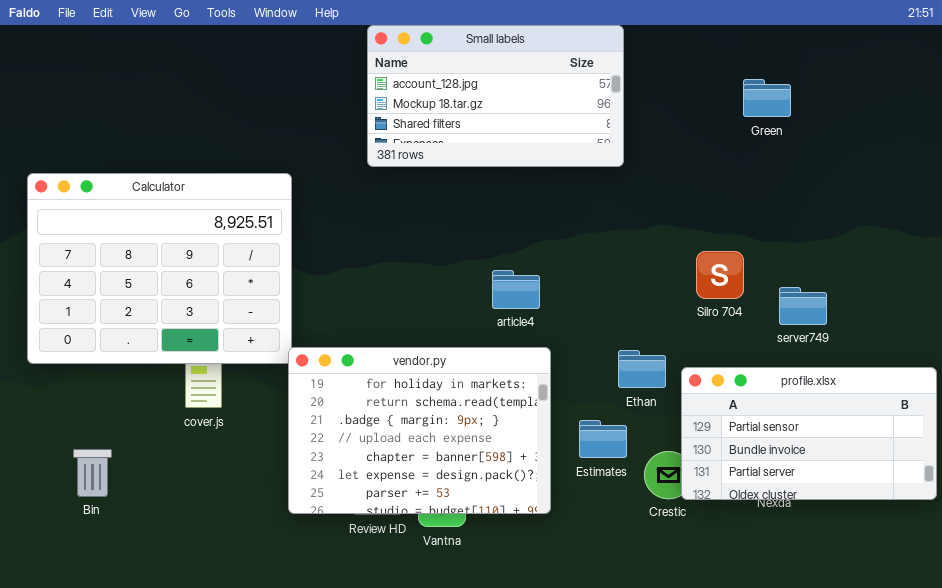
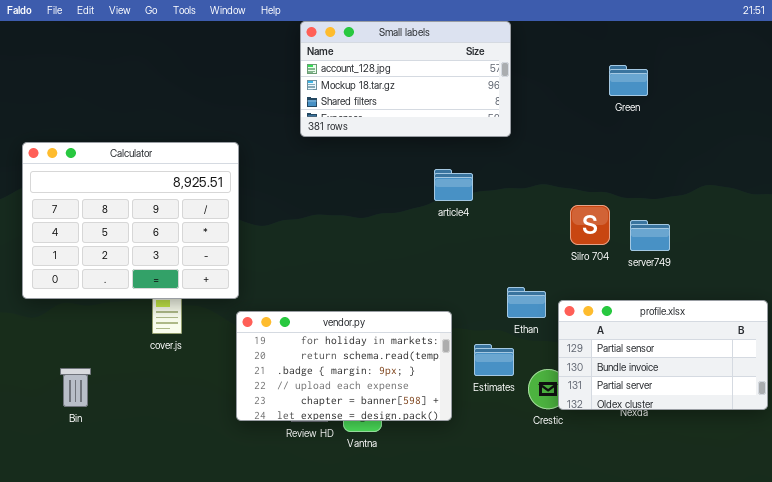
article4: [492,270,540,309] -> [434,169,473,201], moved
server749: [779,287,827,325] -> [630,220,670,251], moved
vendor.py: [288,347,551,514] -> [236,311,452,421], resized

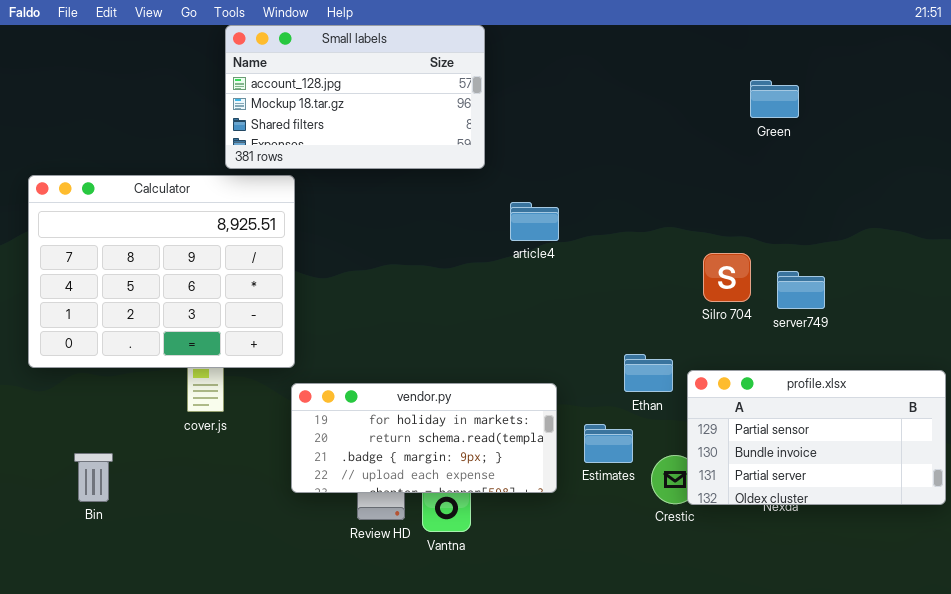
Small labels: [300,21,511,137] -> [225,25,485,169], moved
article4: [434,169,473,201] -> [510,202,559,241], moved
vendor.py: [236,311,452,421] -> [291,383,557,493], resized

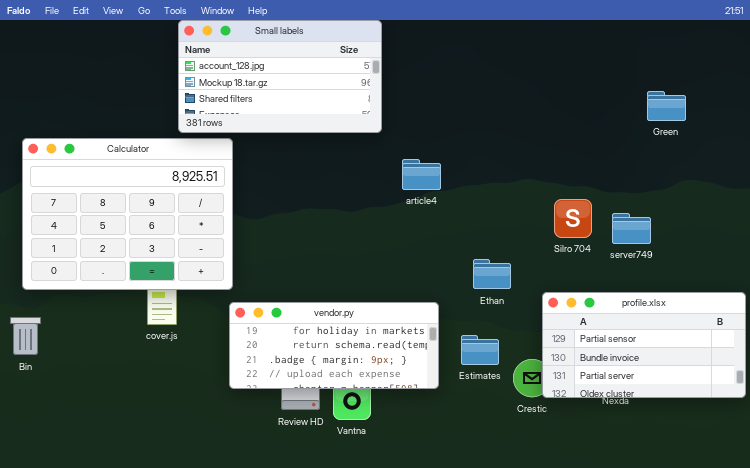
Green: [750,80,799,118] -> [647,91,686,121], moved
Ethan: [624,354,673,392] -> [473,259,511,289], moved
Bin: [74,453,113,502] -> [10,317,41,355], moved

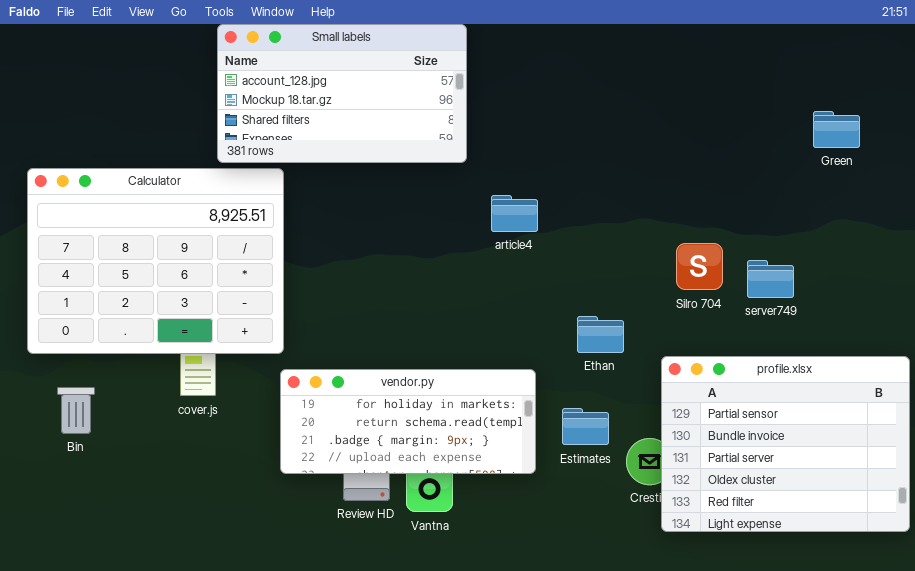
Green: [647,91,686,121] -> [813,111,860,148], moved
profile.xlsx: [542,292,746,398] -> [661,356,910,532], resized
Bin: [10,317,41,355] -> [57,387,95,434], moved

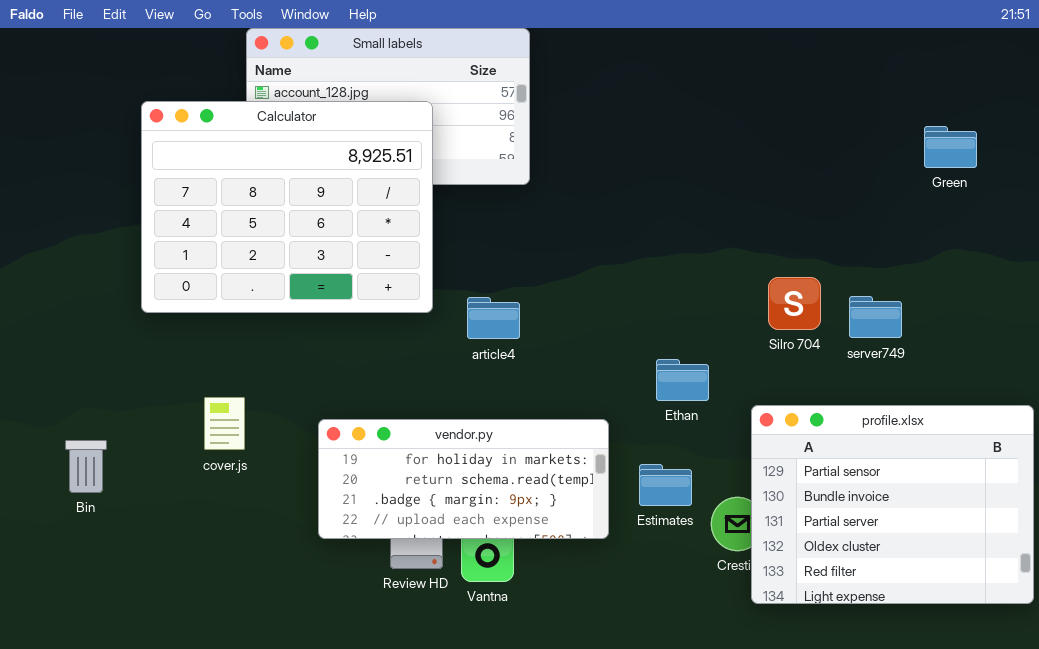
Calculator: [27,168,284,354] -> [141,101,433,313], moved
article4: [491,195,538,232] -> [467,297,520,339], moved

